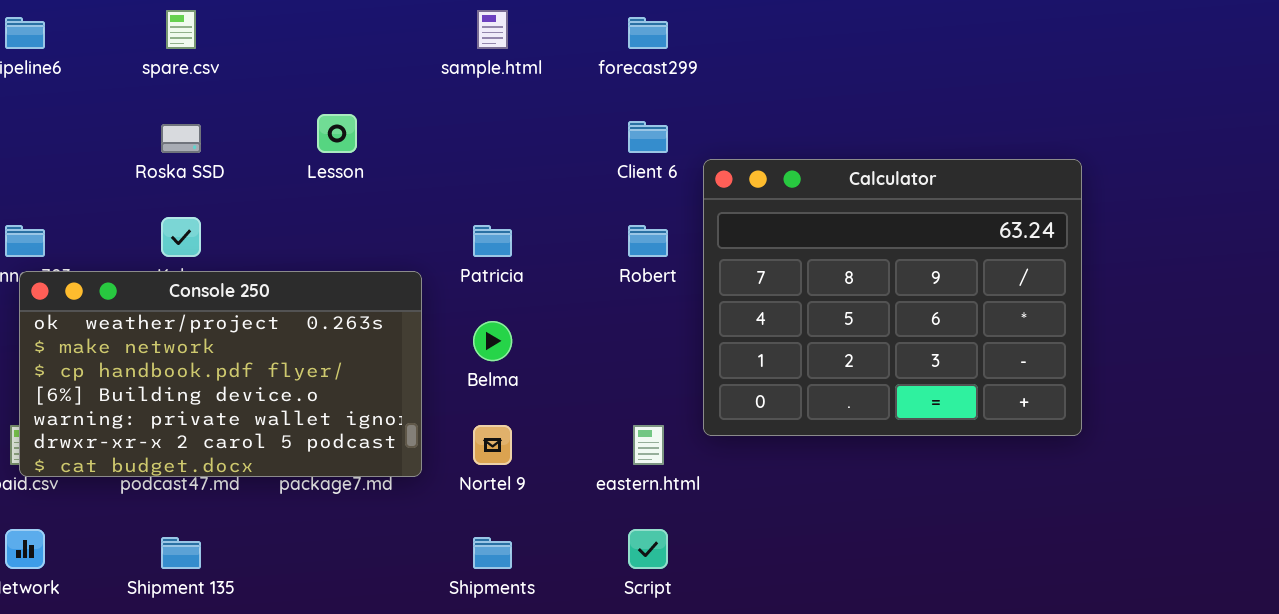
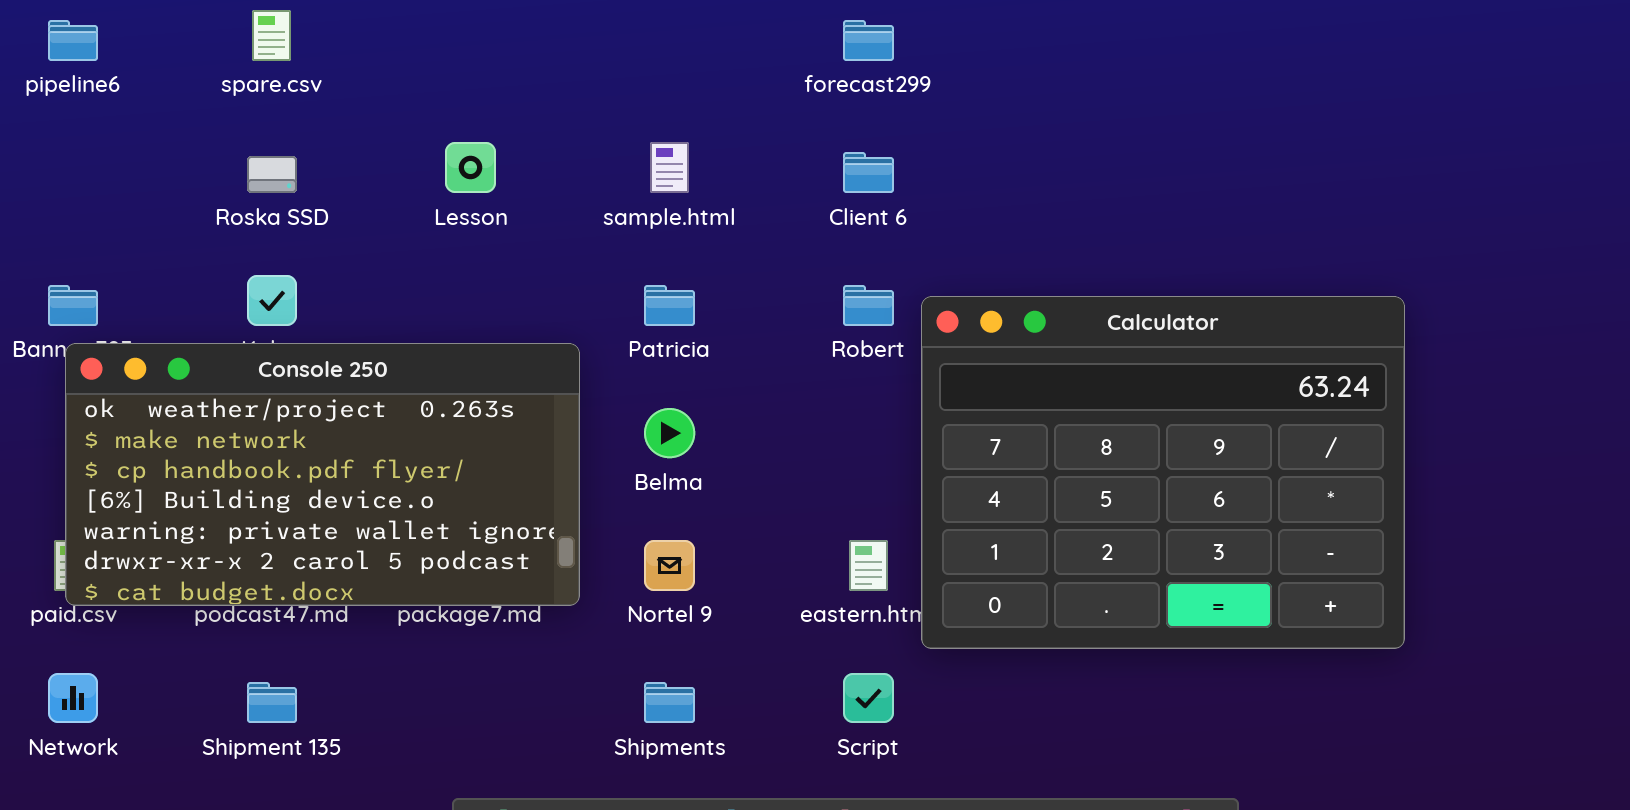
sample.html: [477,10,508,49] -> [650,142,689,193], moved
Calculator: [703,159,1082,436] -> [921,296,1405,649], moved

